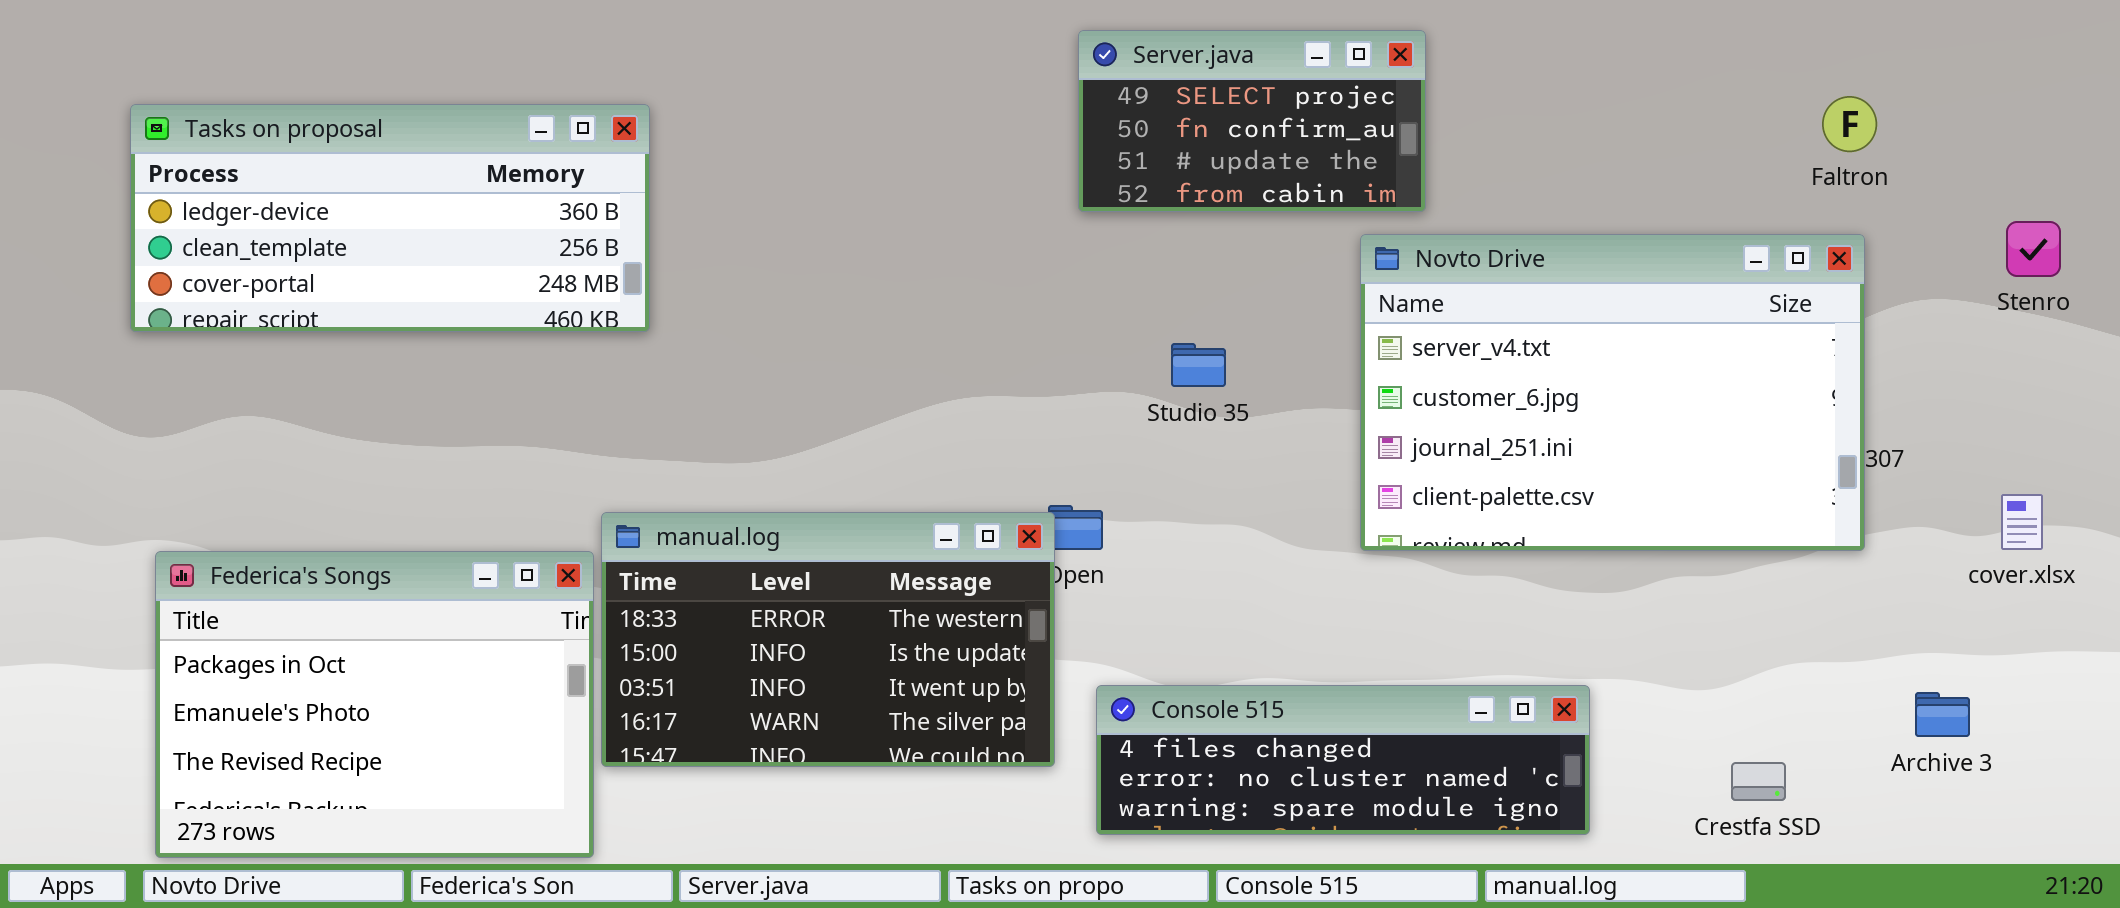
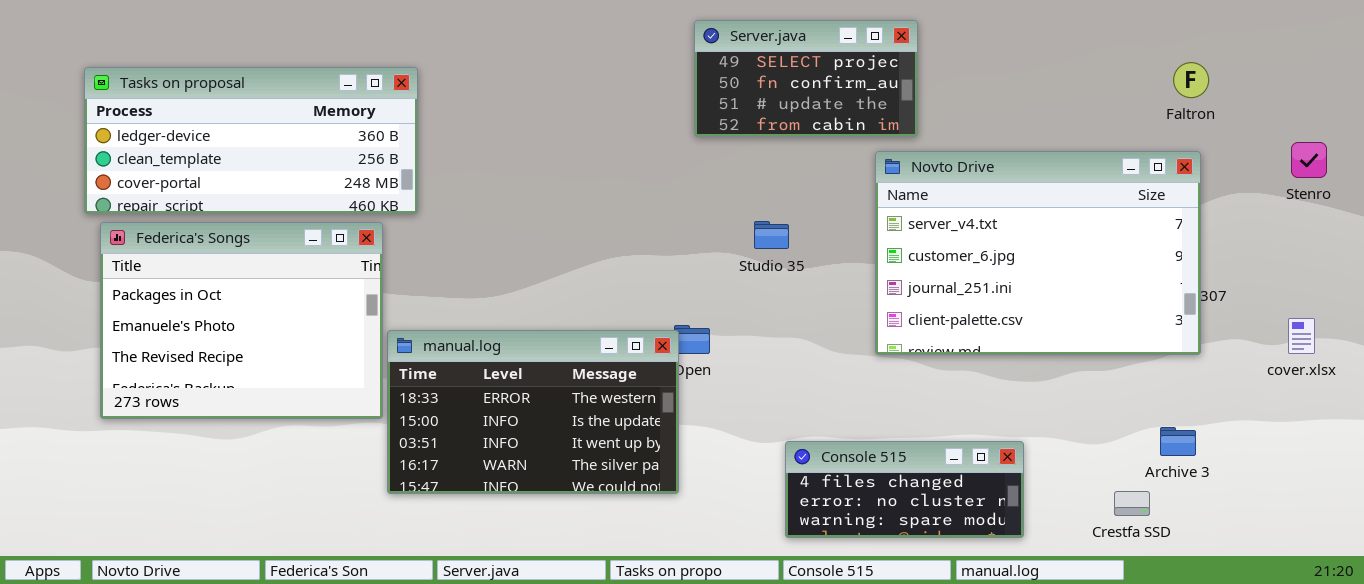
Federica's Songs: [155,551,594,858] -> [100,222,383,419], moved
Console 515: [1096,685,1590,835] -> [785,441,1024,538], resized
Archive 3: [1915,692,1970,737] -> [1160,427,1196,456], moved

